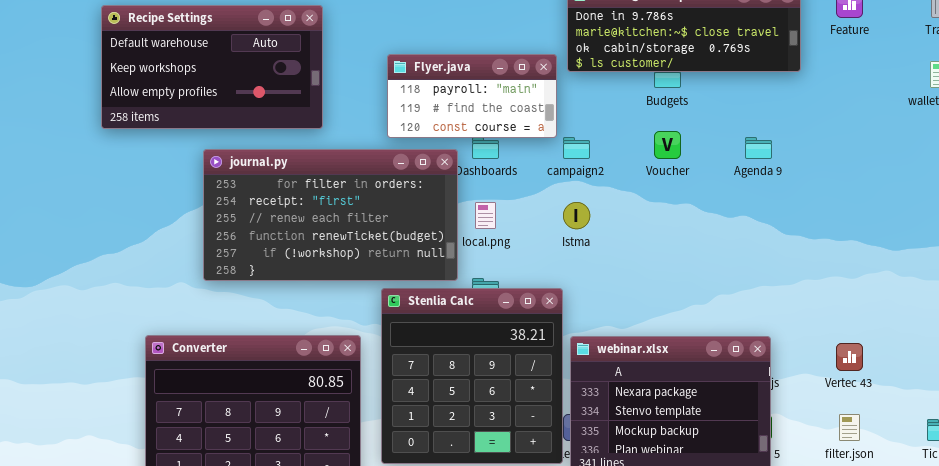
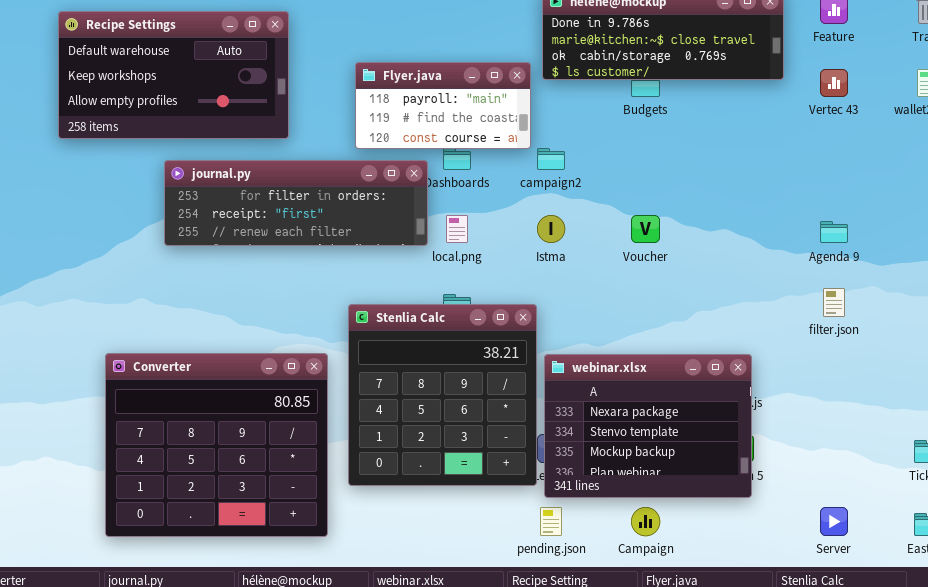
Voucher: [654,131,681,159] -> [631,215,660,243], moved
Agenda 9: [745,137,772,159] -> [820,221,848,243], moved
journal.py: [203,149,458,281] -> [164,160,428,246], resized
Vertec 43: [836,343,863,371] -> [820,69,848,97], moved
filter.json: [839,414,860,441] -> [823,288,845,317], moved

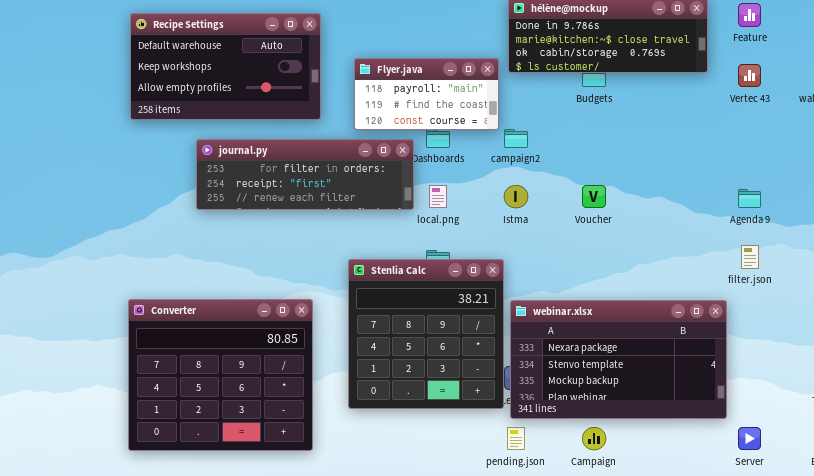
Recipe Settings: [58,11,289,139] -> [130,13,321,120], moved
Converter: [105,353,328,537] -> [128,299,313,451], moved
webinar.xlsx: [544,354,752,498] -> [510,300,727,419], resized

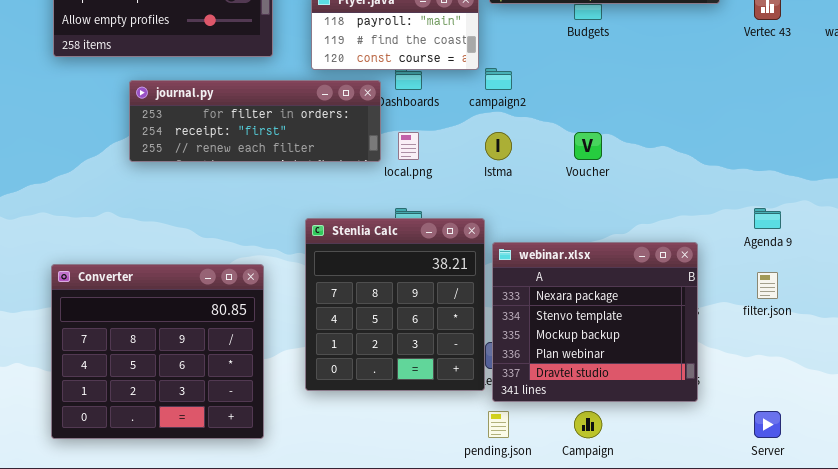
Agenda 9: [738,189,761,208] -> [754,208,781,229], moved
filter.json: [741,245,759,269] -> [757,272,778,299], moved
webinar.xlsx: [510,300,727,419] -> [492,242,698,402], resized

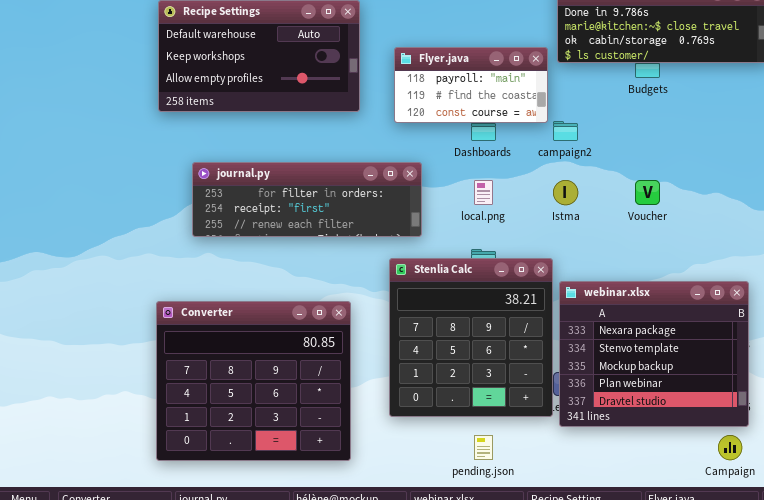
journal.py: [129,80,381,162] -> [192,162,422,237], moved
pending.json: [488,411,509,438] -> [474,435,493,460], moved
Campaign: [574,411,602,438] -> [718,435,742,460], moved

